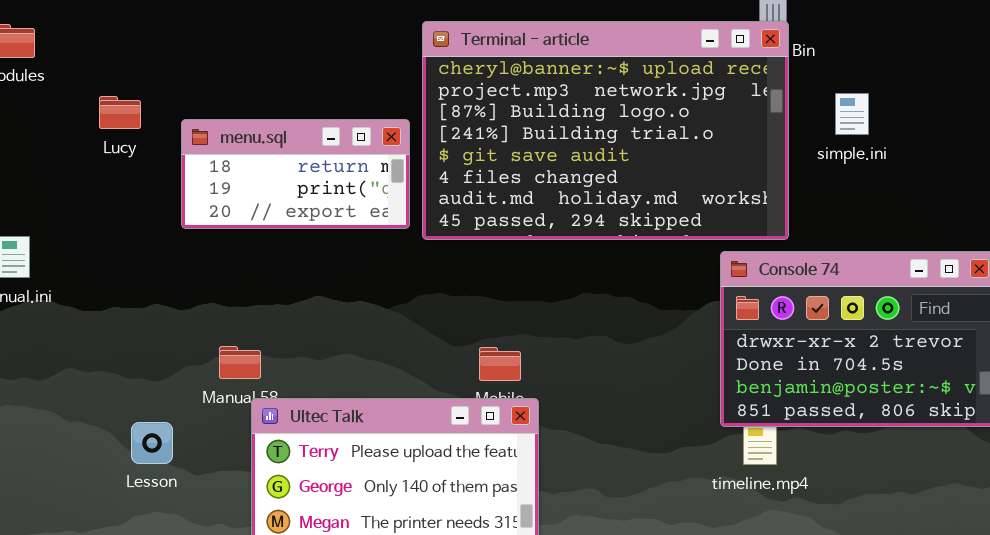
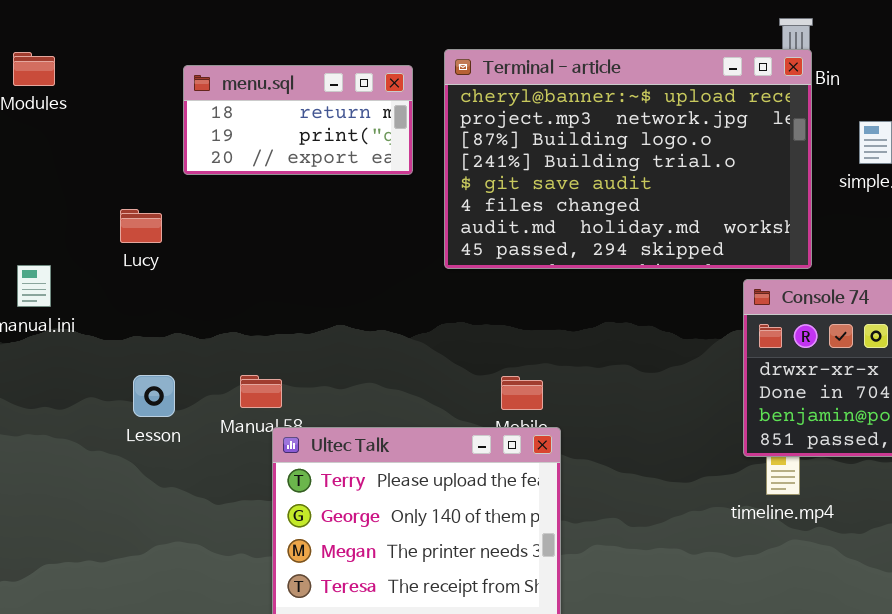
Lucy: [99,96,141,129] -> [120,209,162,243], moved
menu.sql: [181,119,410,229] -> [183,65,413,175], moved
Lesson: [131,422,173,464] -> [133,375,175,417], moved

